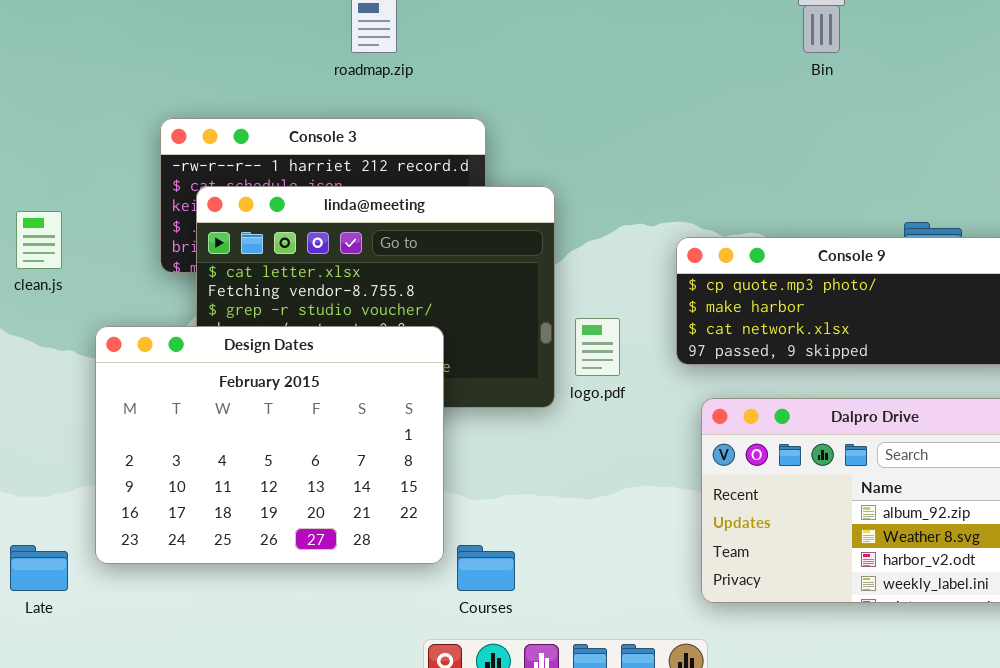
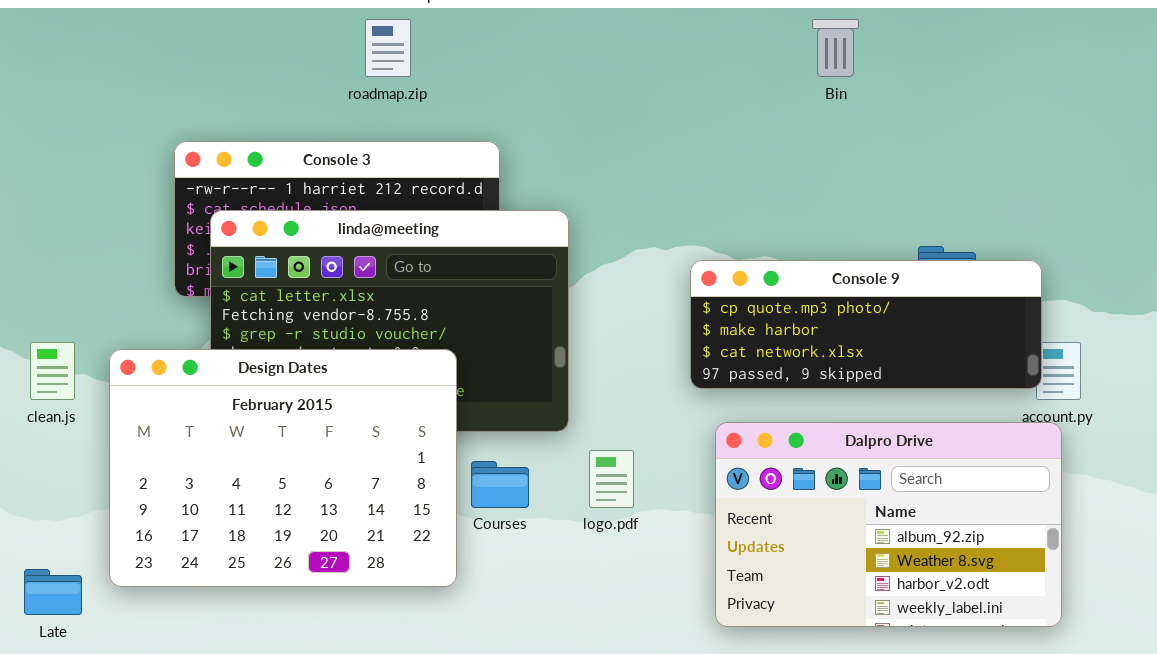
clean.js: [16,211,62,269] -> [30,342,75,400], moved
logo.pdf: [575,318,620,376] -> [589,450,634,508], moved
Courses: [457,545,515,591] -> [471,461,529,508], moved

